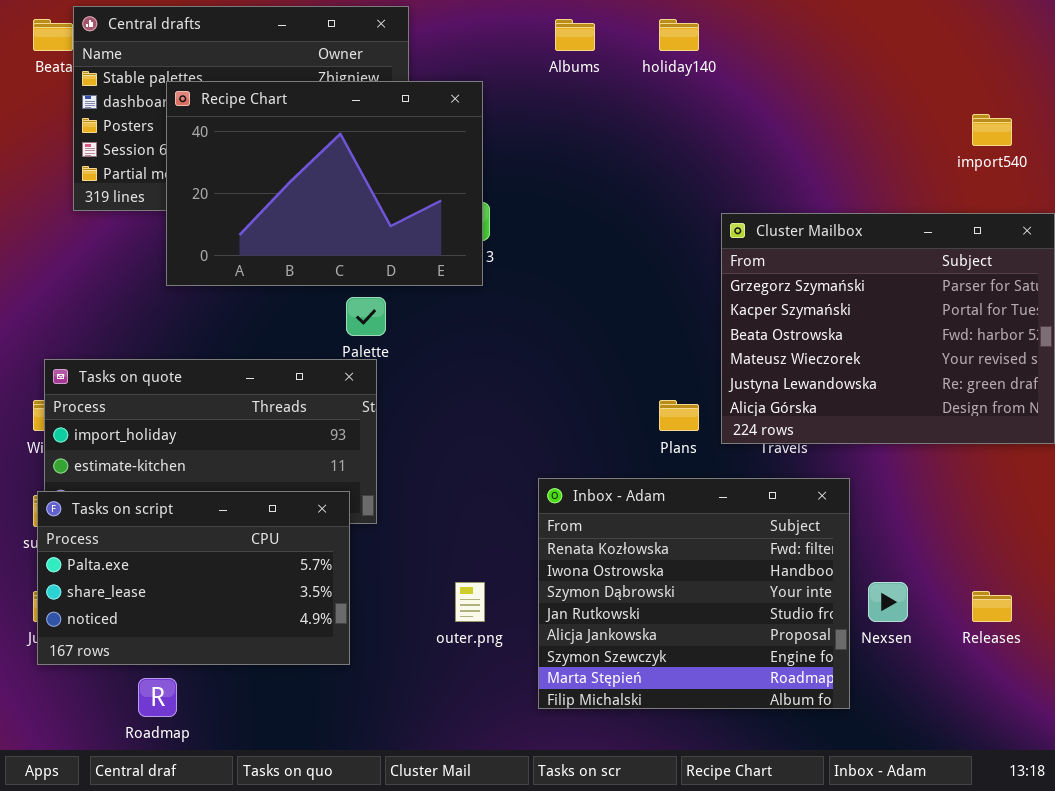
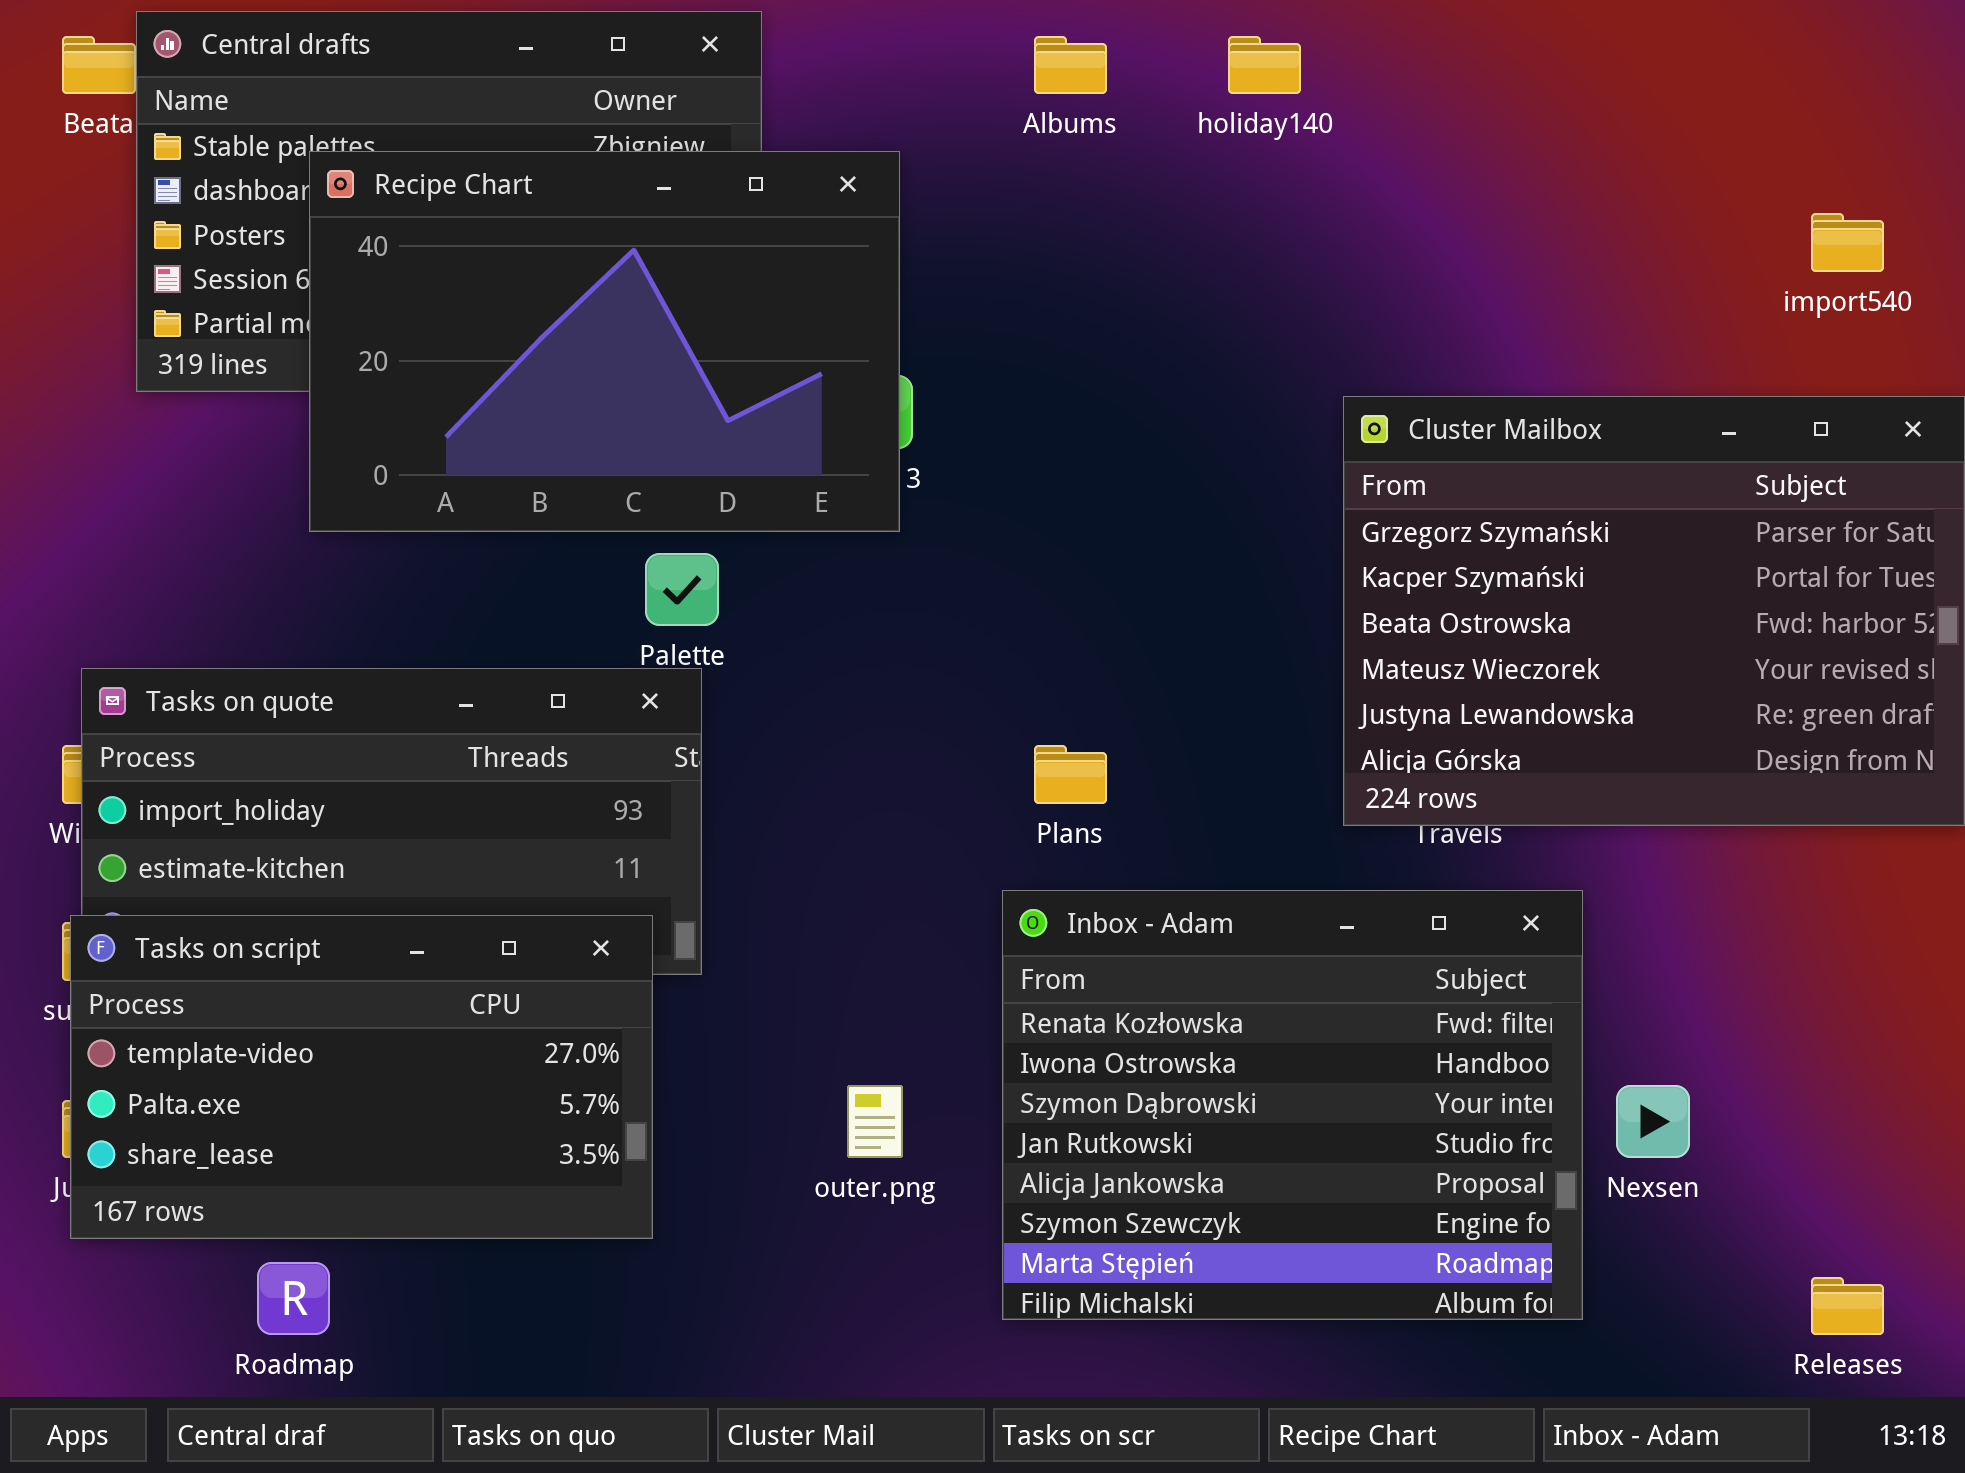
Plans: [659,400,699,431] -> [1034,745,1107,804], moved
Tasks on script: [37,491,350,665] -> [70,915,653,1239], scrolled up 1 row
Releases: [972,591,1012,622] -> [1811,1277,1884,1335], moved

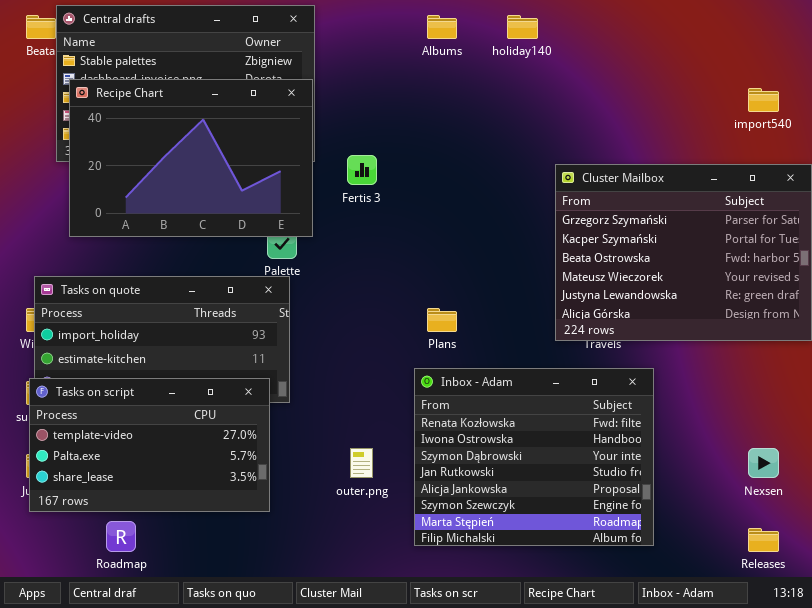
Recipe Chart: [309,151,900,532] -> [69,79,313,237], moved
Nexsen: [1616,1085,1690,1158] -> [748,448,779,478], moved

